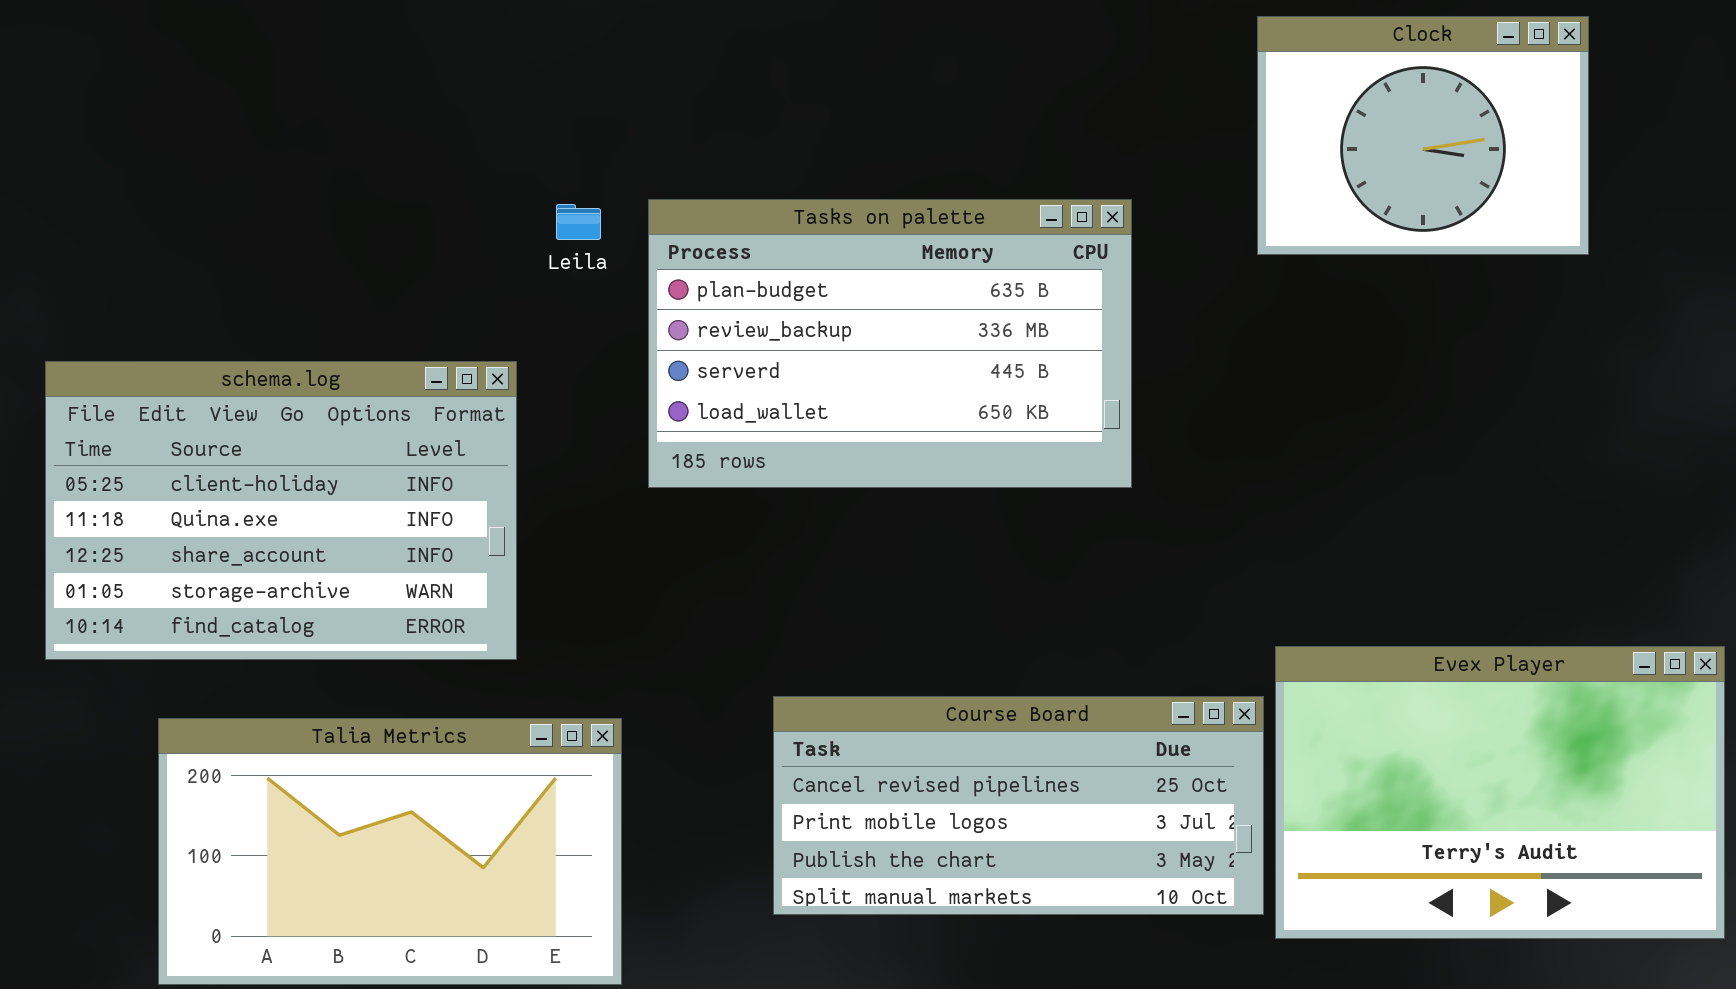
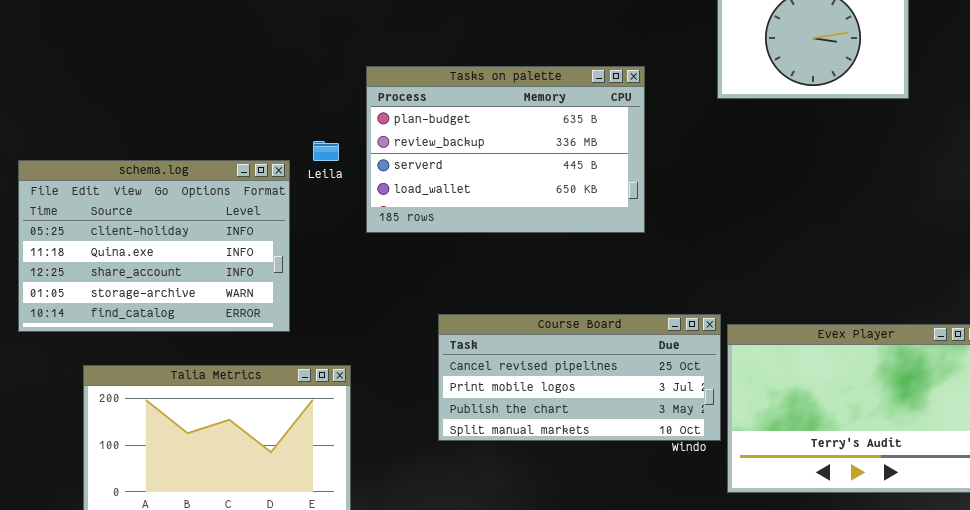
Leila: [556,204,601,240] -> [313,141,339,161], moved
Course Board: [773,696,1264,915] -> [438,314,721,441], moved

